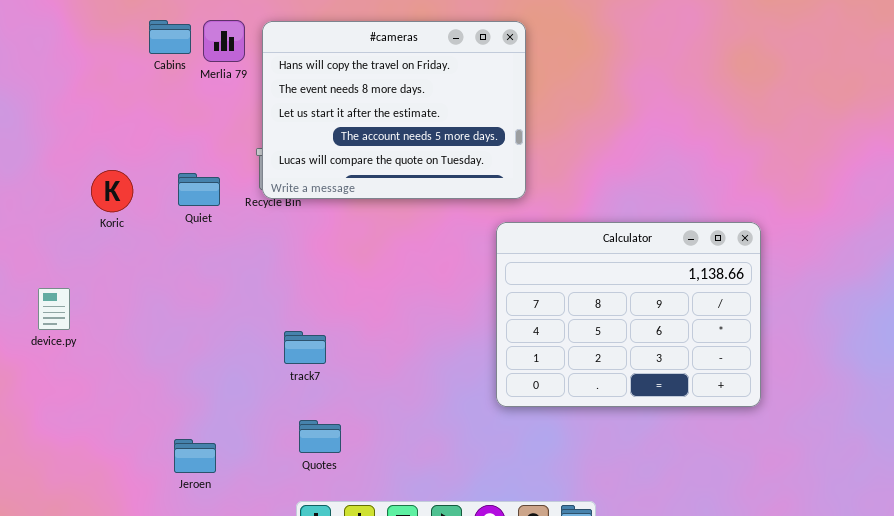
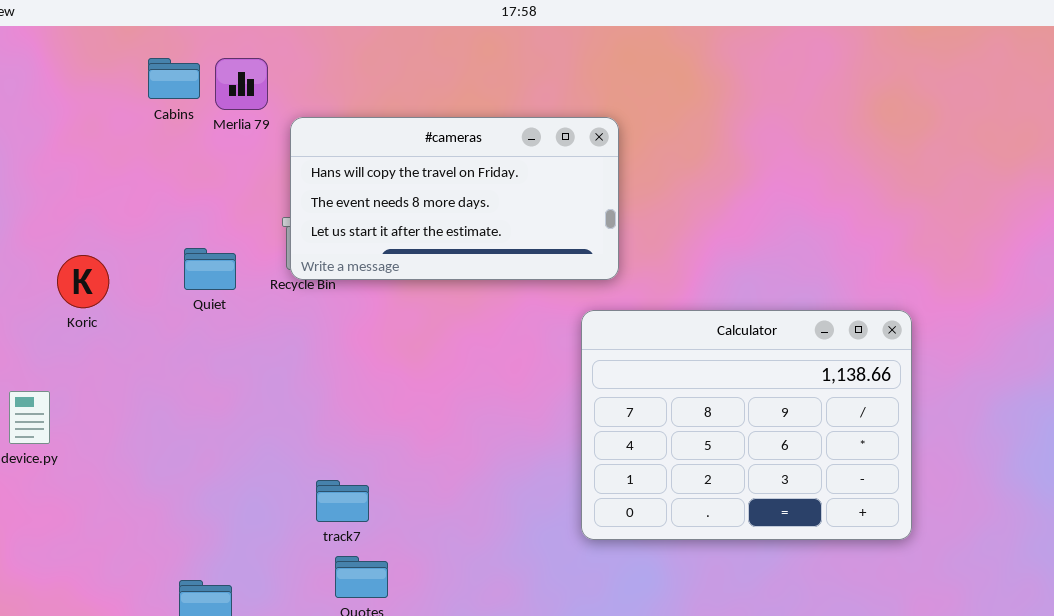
#cameras: [262,21,526,199] -> [290,117,619,280], resized
Koric: [91,170,133,212] -> [57,255,109,308], moved
track7: [284,331,326,364] -> [316,480,369,522], moved

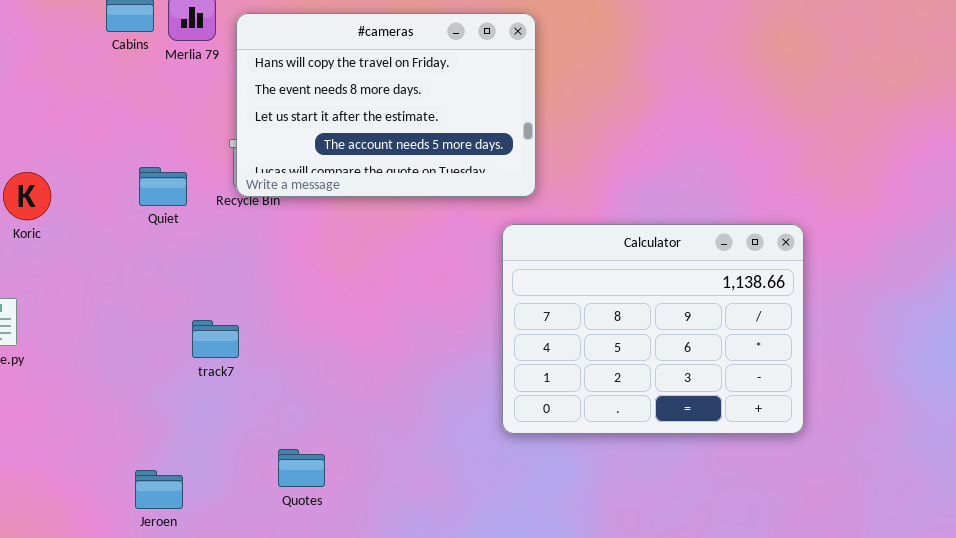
#cameras: [290,117,619,280] -> [236,13,536,197], resized
Koric: [57,255,109,308] -> [3,172,51,220], moved
track7: [316,480,369,522] -> [192,320,239,358], moved

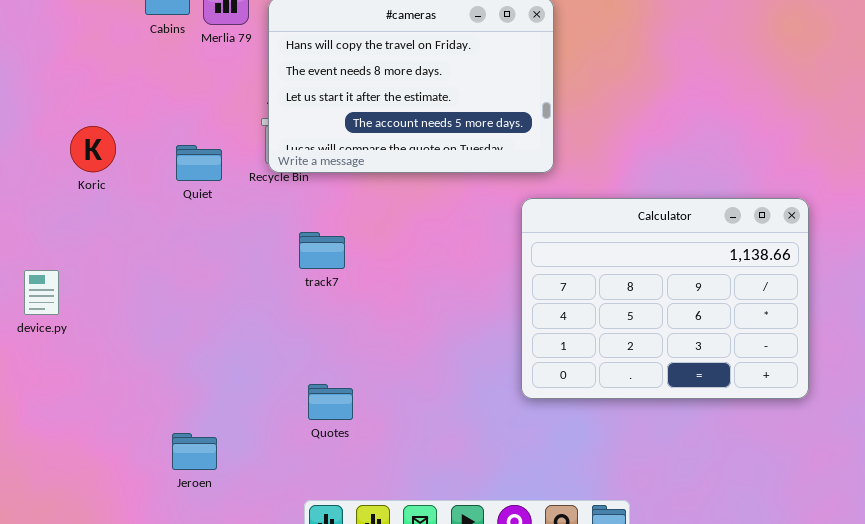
Koric: [3,172,51,220] -> [70,126,116,172], moved
track7: [192,320,239,358] -> [299,232,345,269], moved
Quotes: [278,449,325,487] -> [308,384,353,420], moved

